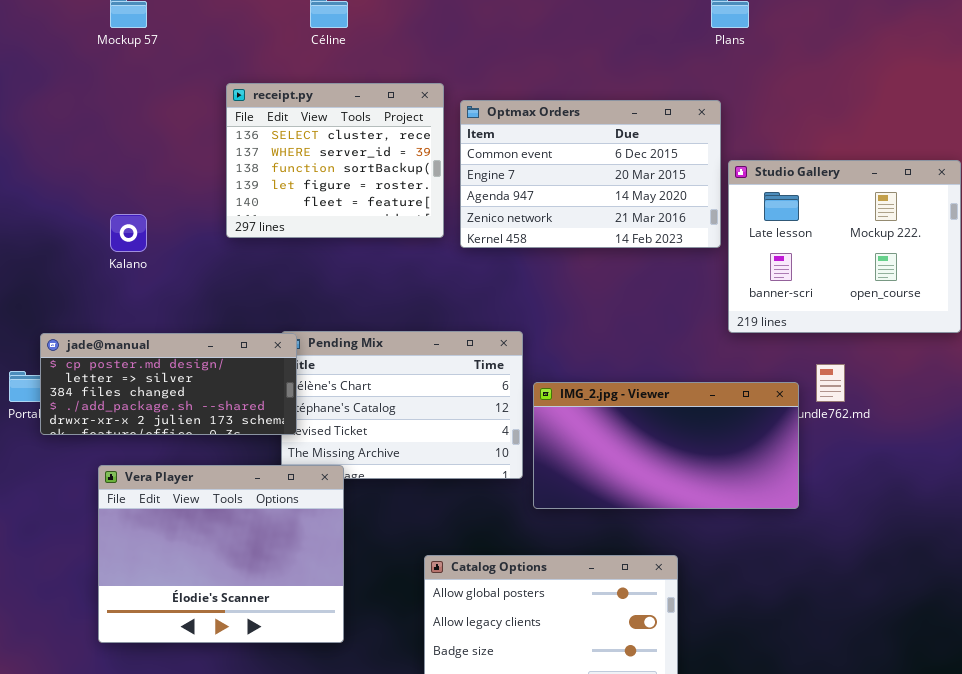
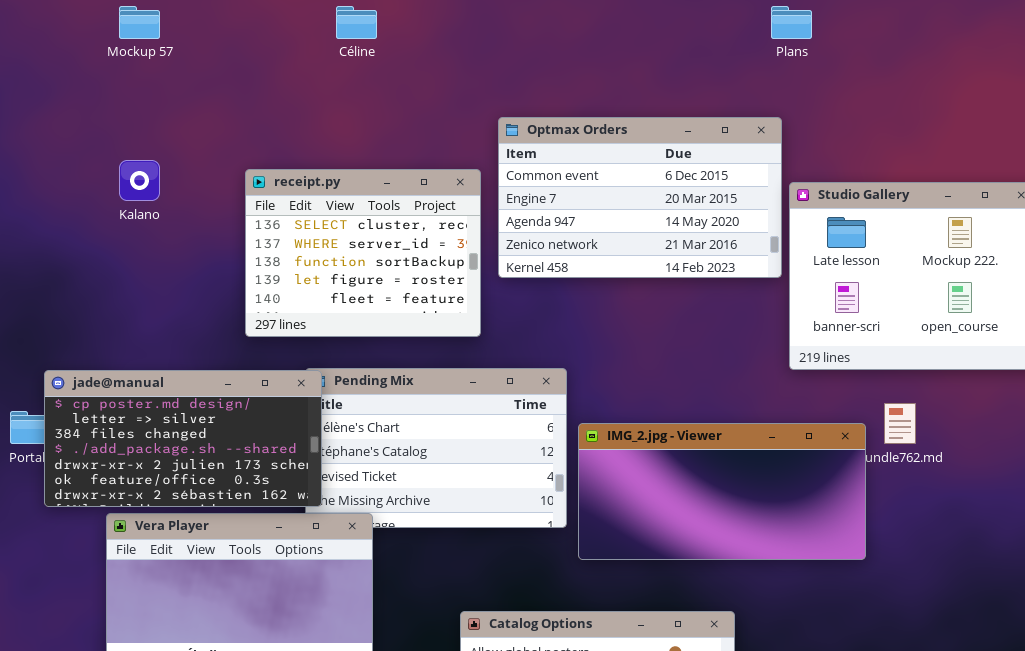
receipt.py: [226,83,444,238] -> [245,169,481,337], moved
Kalano: [110,214,147,252] -> [119,160,160,201], moved
jade@manual: [40,333,297,435] -> [44,370,322,507], resized

